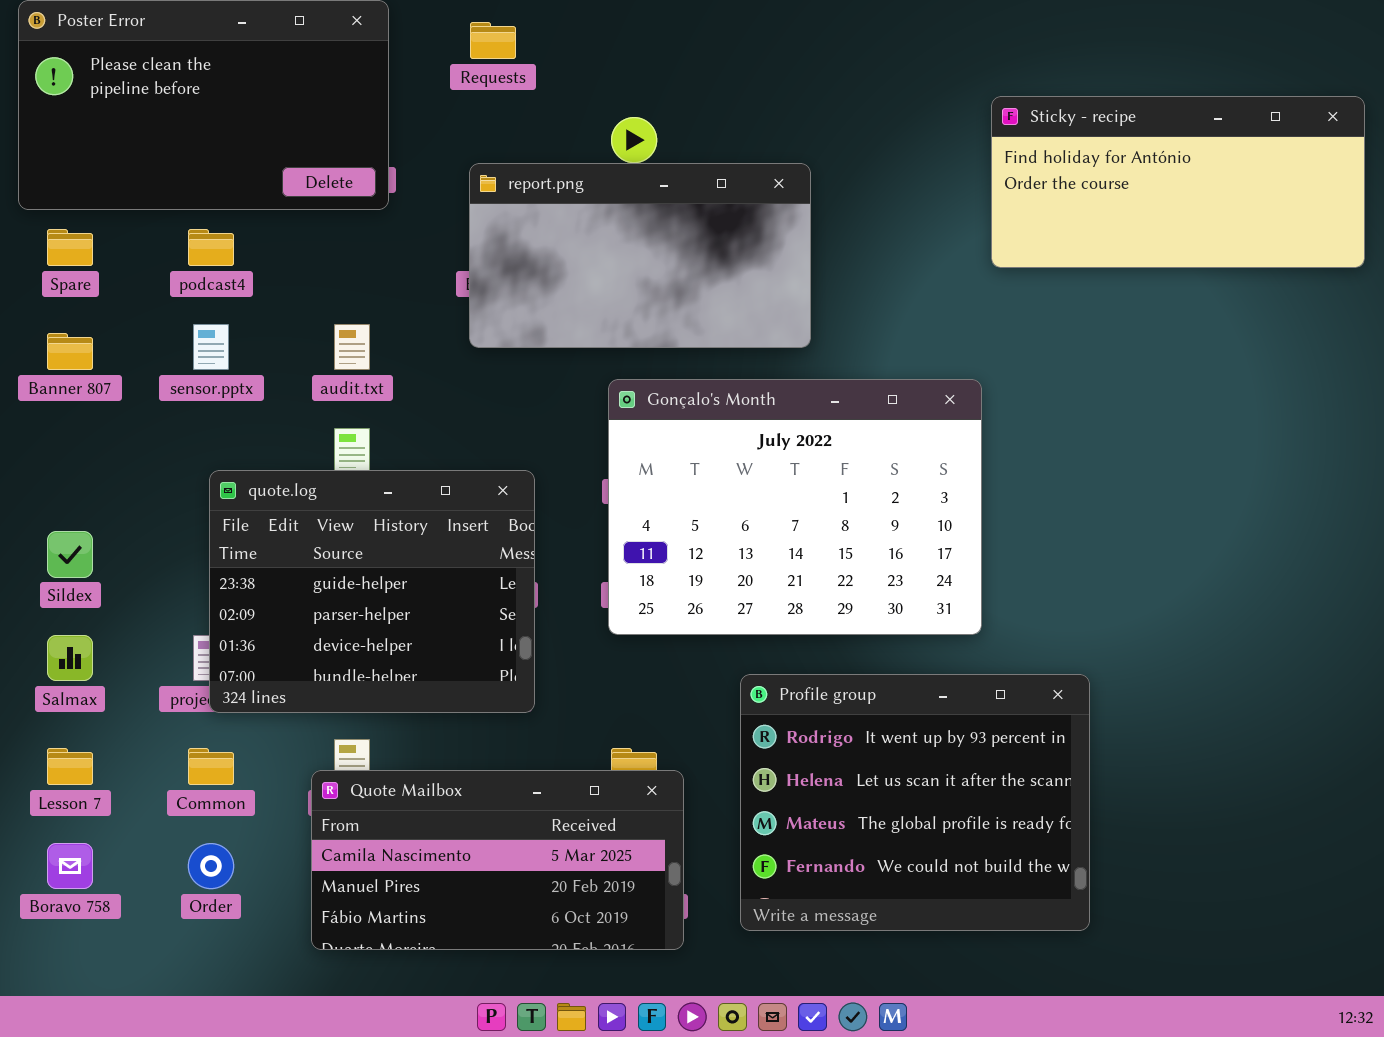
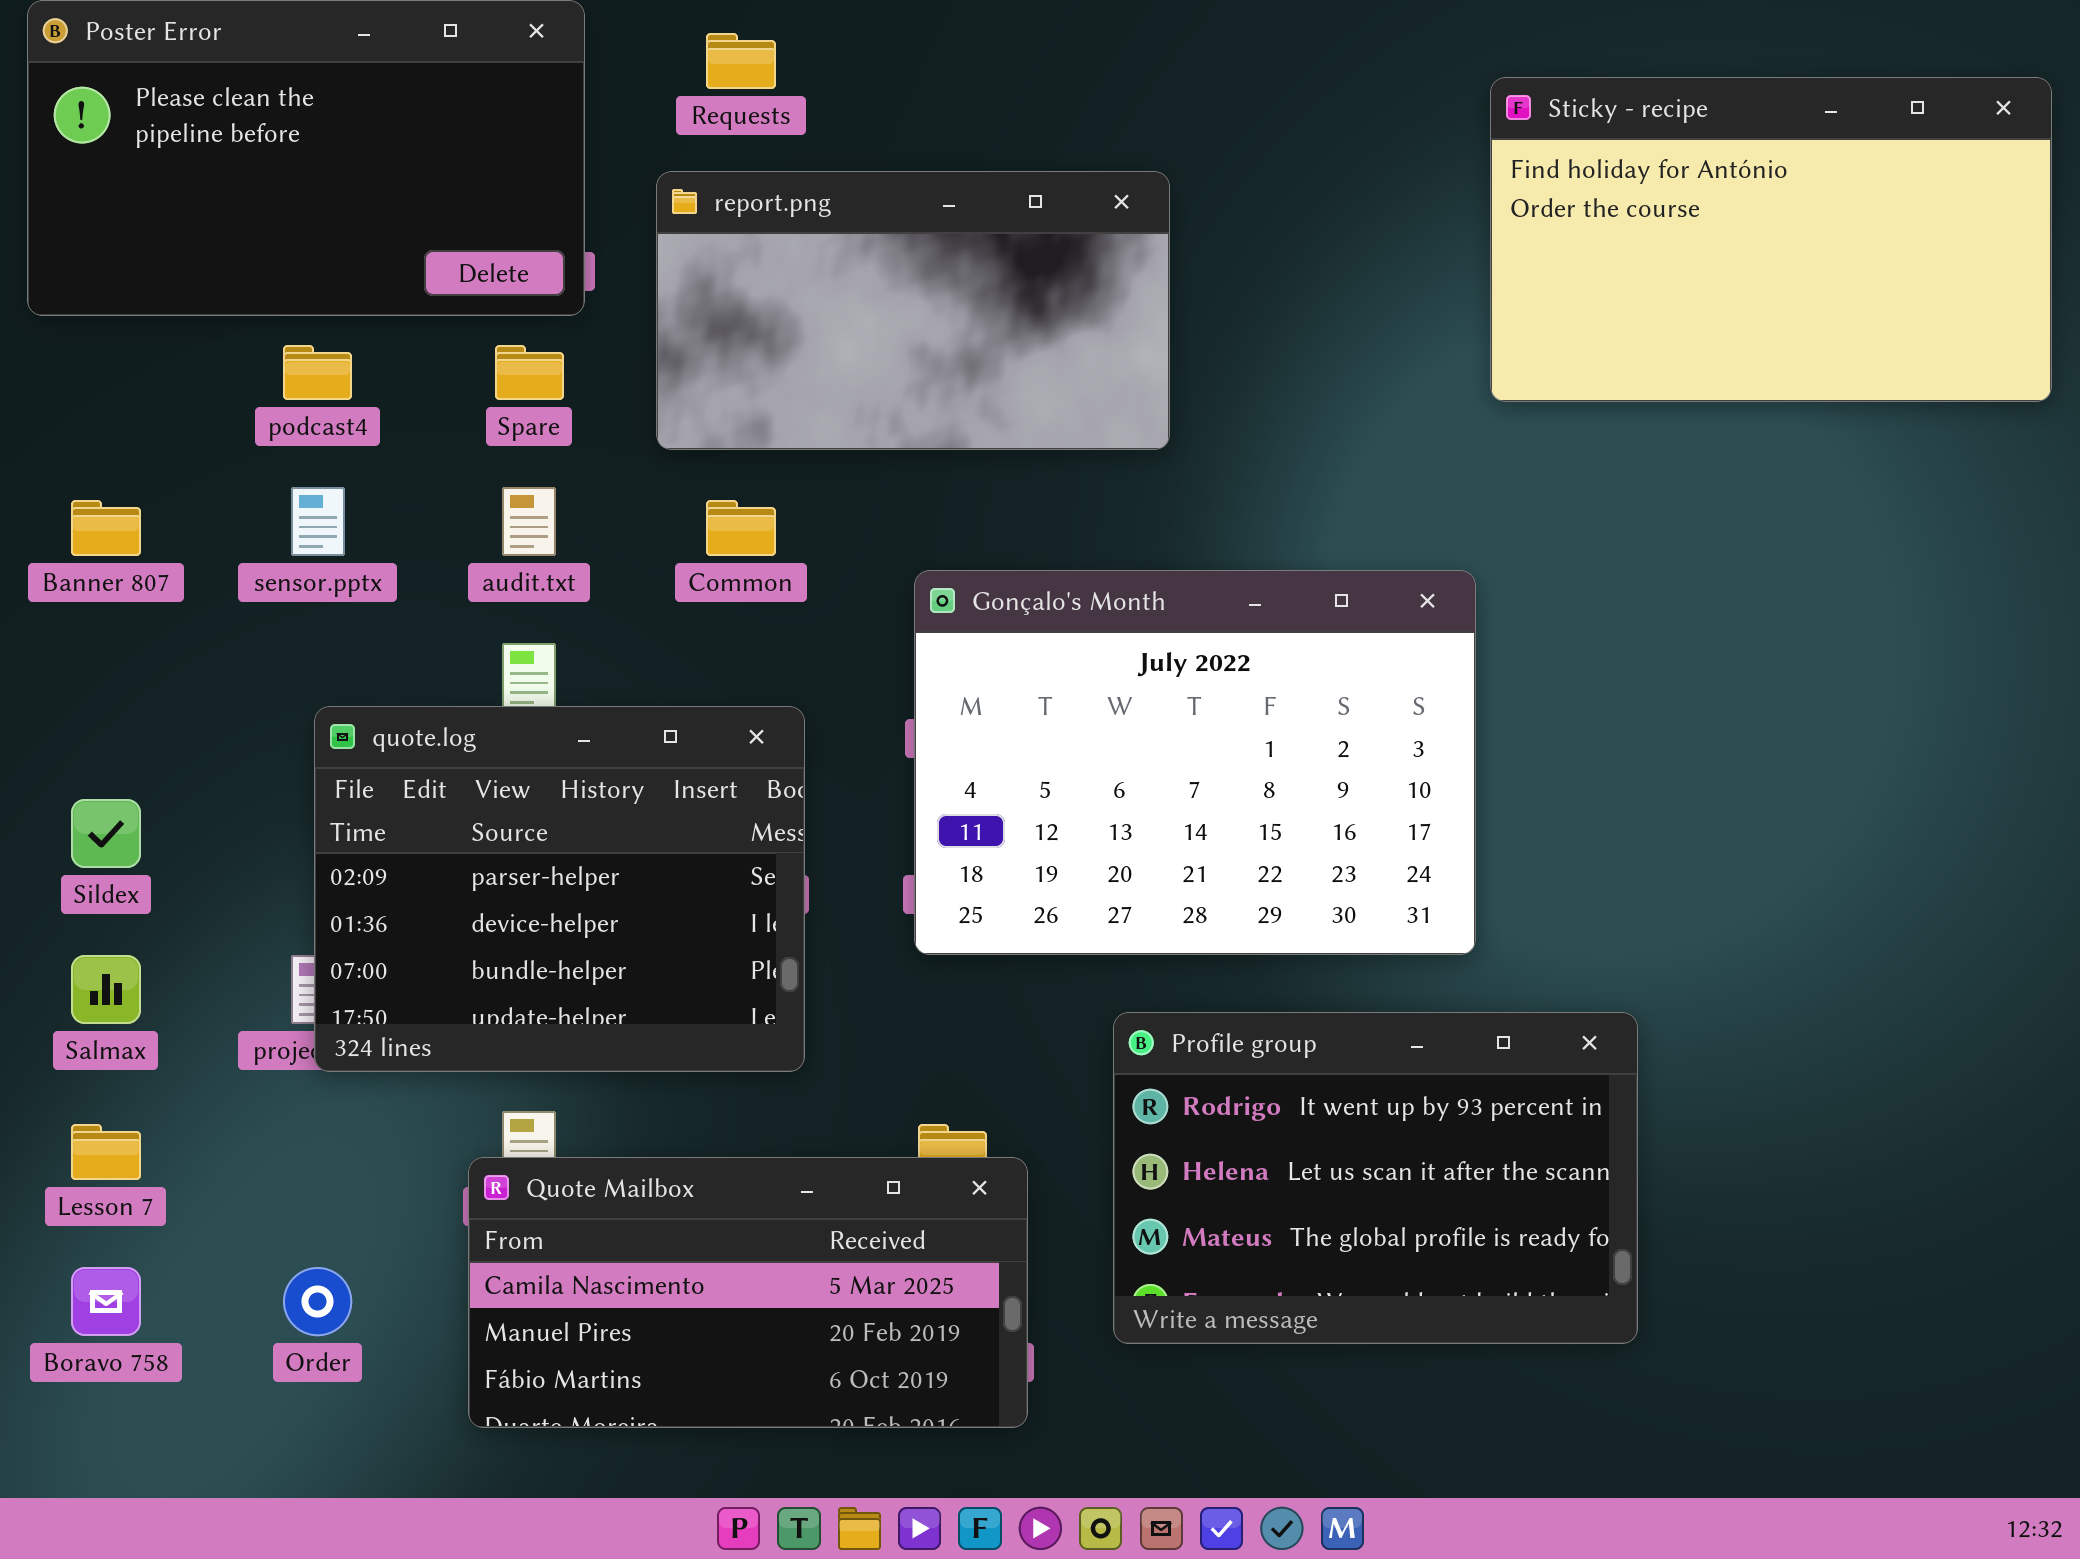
Sticky - recipe: [991,96,1365,268] -> [1490,77,2052,402], resized
report.png: [469,163,811,348] -> [656,171,1170,450], moved
Spare: [47,229,93,266] -> [495,345,564,400], moved
quote.log: [209,470,535,713] -> [314,706,805,1072], scrolled down 1 row
Profile group: [740,674,1090,931] -> [1113,1012,1638,1344], resized
Common: [188,748,234,785] -> [706,500,776,556], moved

